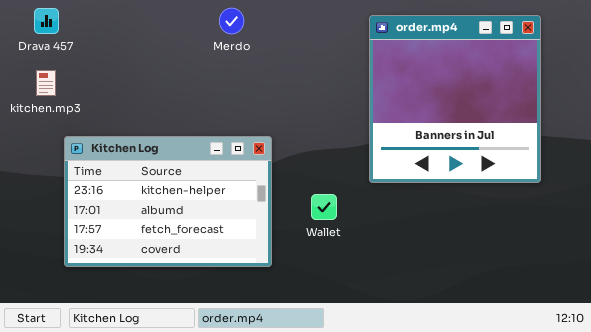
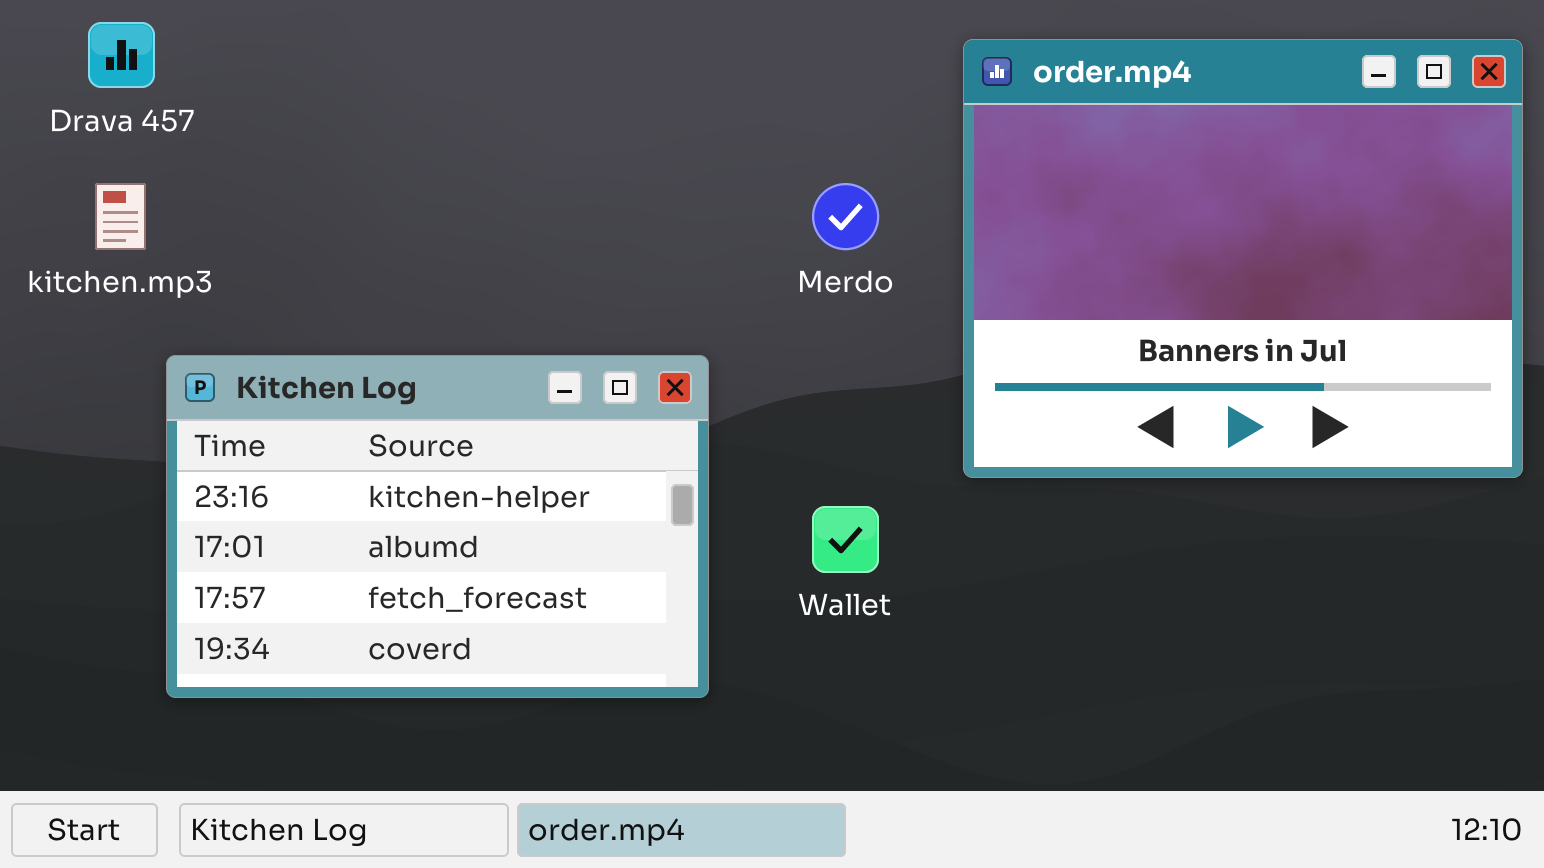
Merdo: [219,8,244,34] -> [812,183,879,250], moved
order.mp4: [369,15,541,183] -> [963,39,1523,478], resized

